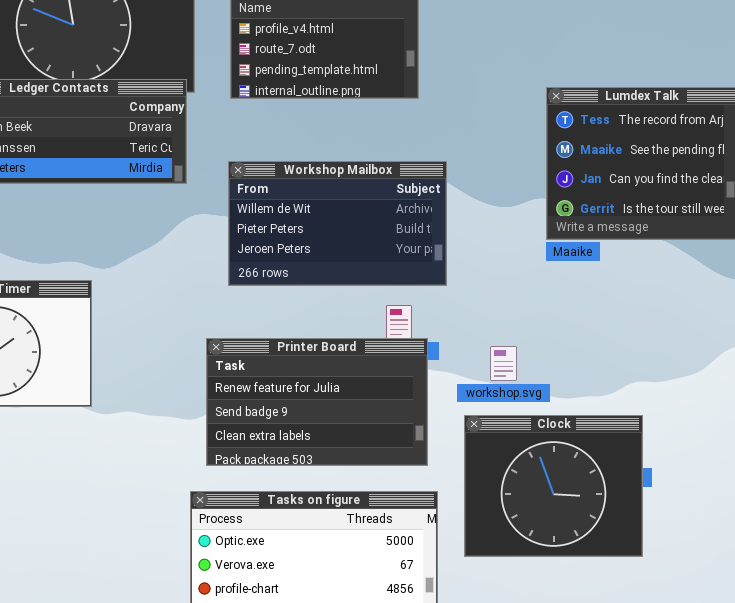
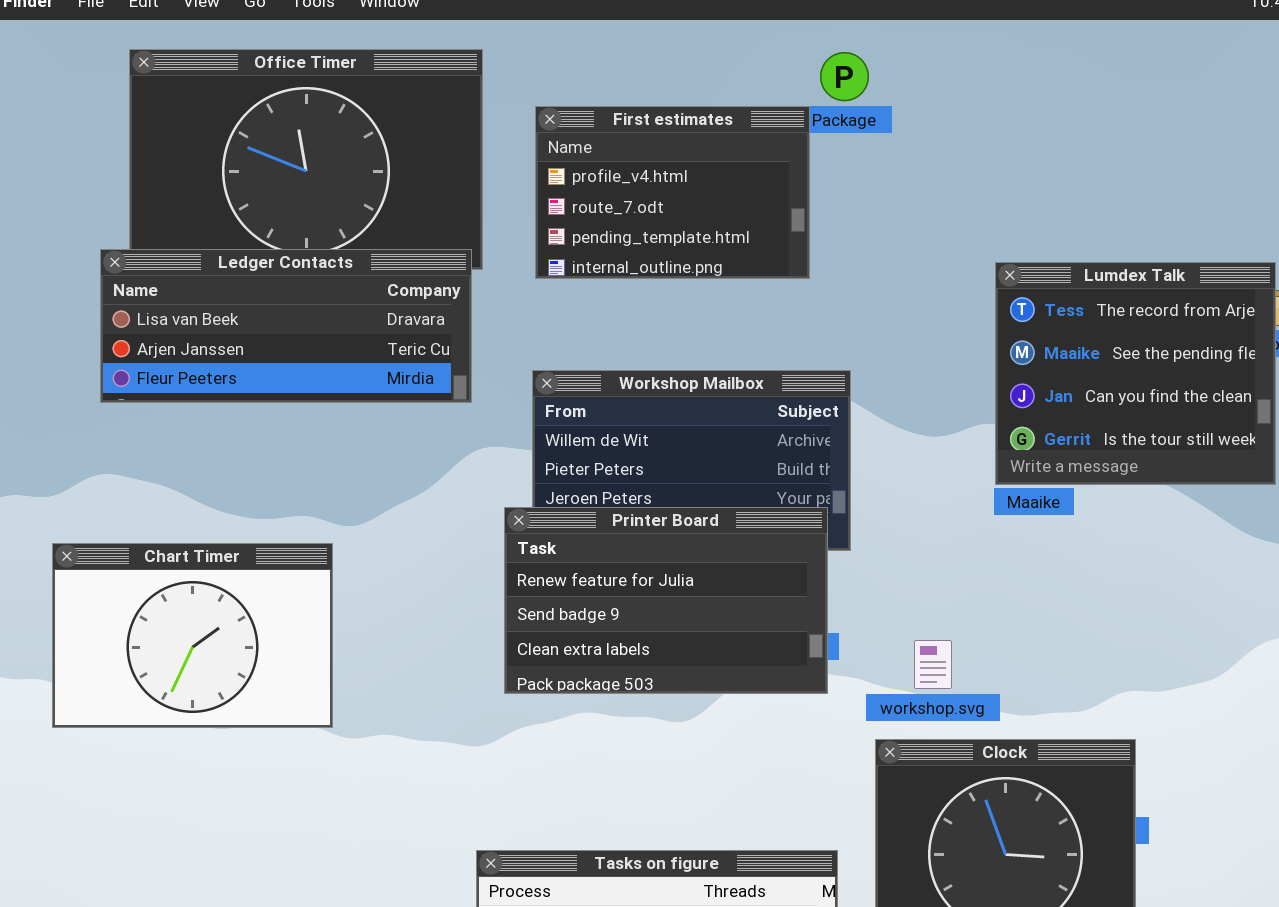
Printer Board: [206,338,428,466] -> [504,507,828,694], moved

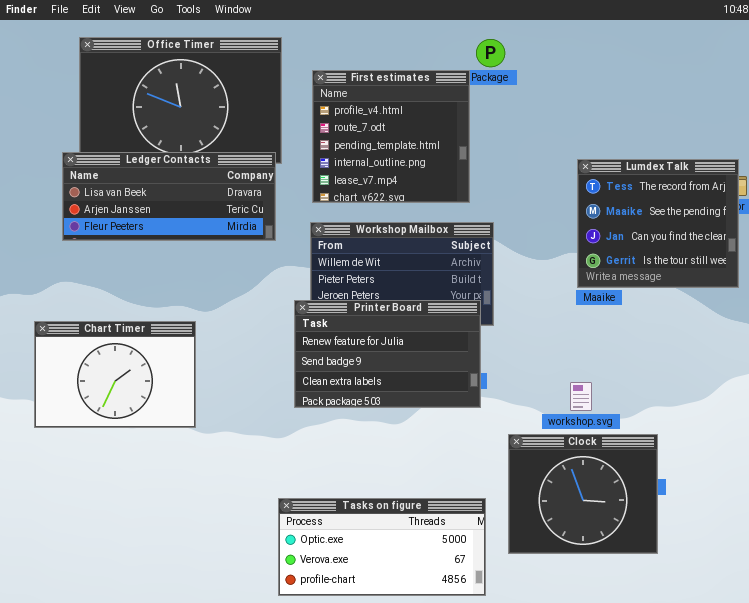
First estimates: [535,106,810,279] -> [312,70,470,203], resized
workshop.svg: [914,640,952,689] -> [570,382,592,411], moved

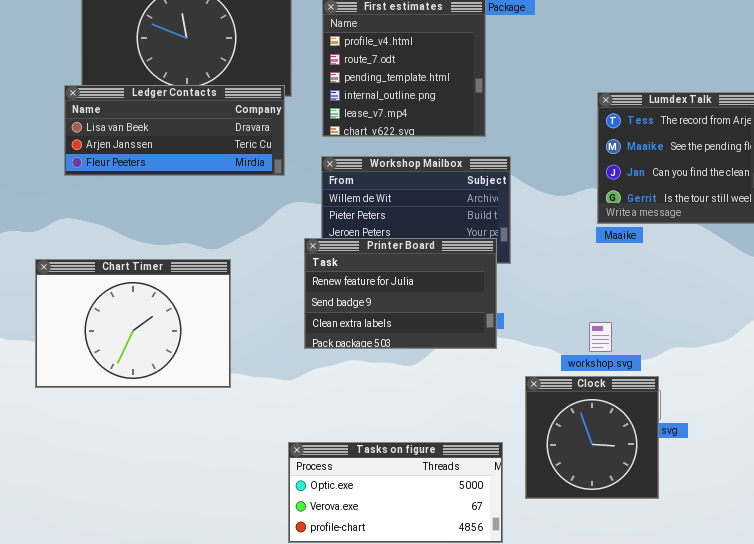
Chart Timer: [34,321,196,428] -> [35,259,231,388], resized
Clock: [508,434,658,554] -> [525,376,659,499], resized

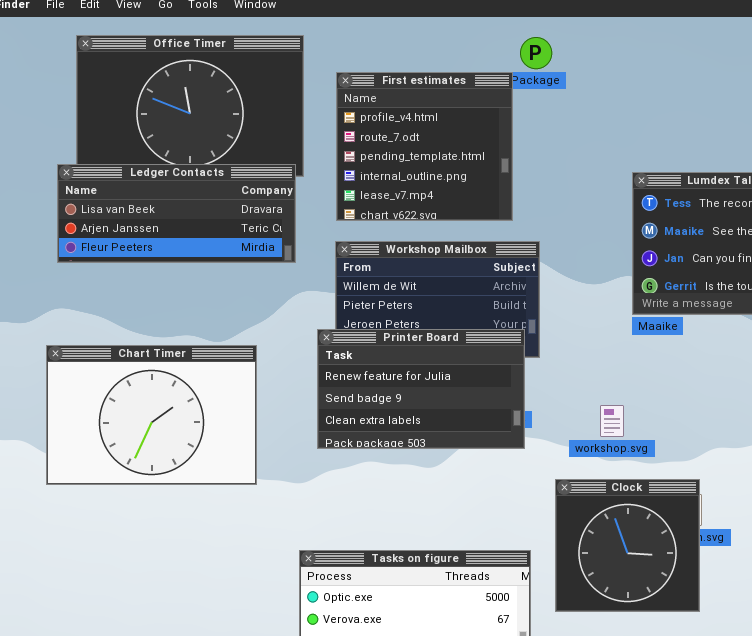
Chart Timer: [35,259,231,388] -> [46,345,257,485], moved
workshop.svg: [589,322,612,352] -> [600,405,624,437], moved

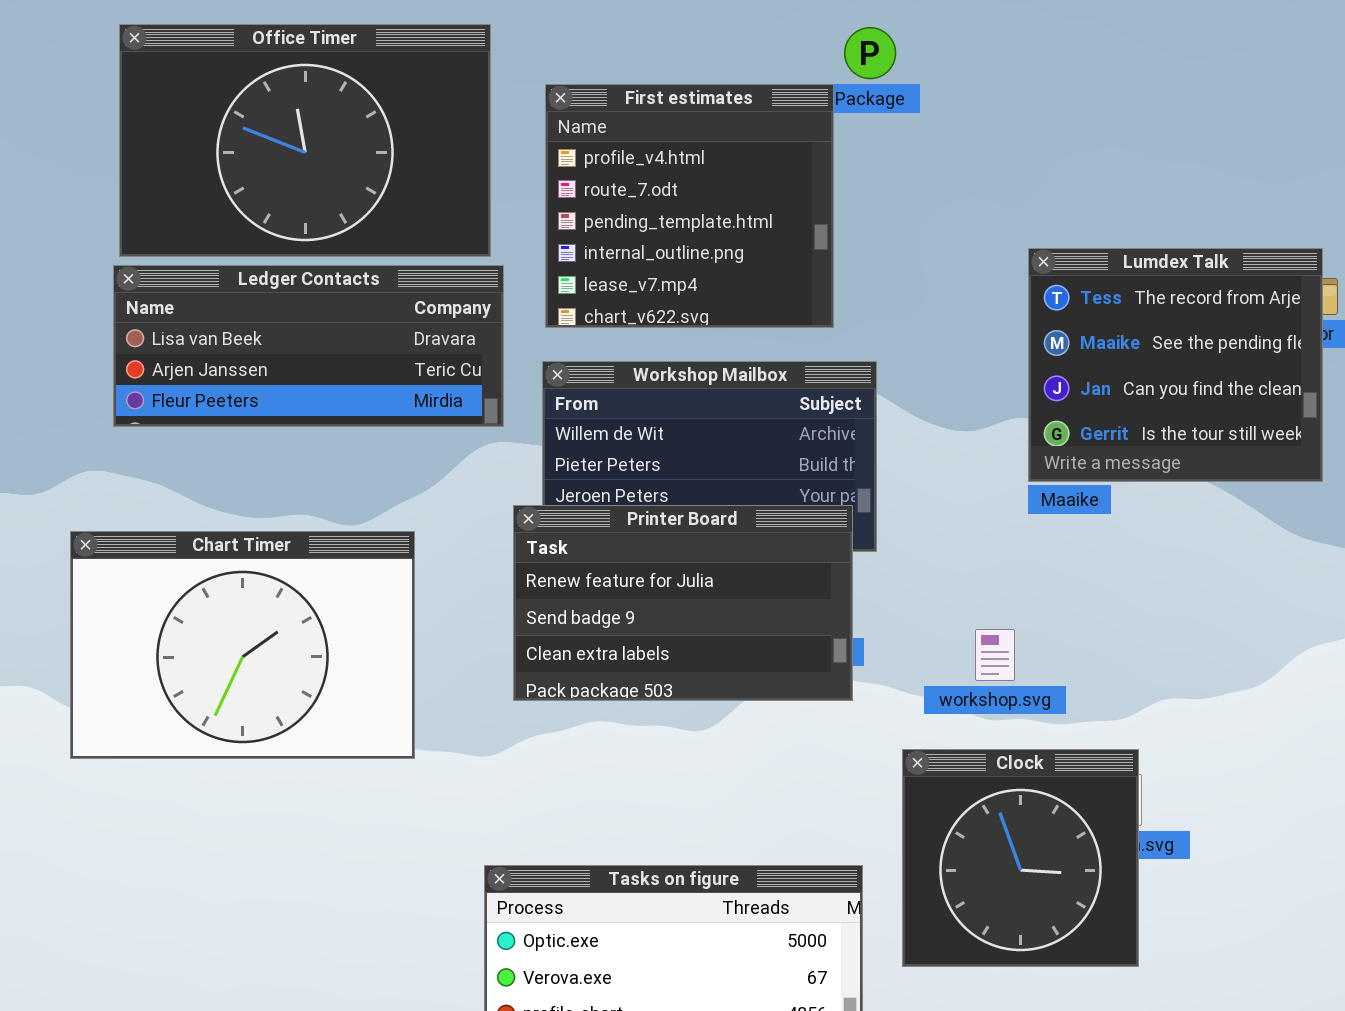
Ledger Contacts: [57,164,296,263] -> [113,265,504,427], moved

